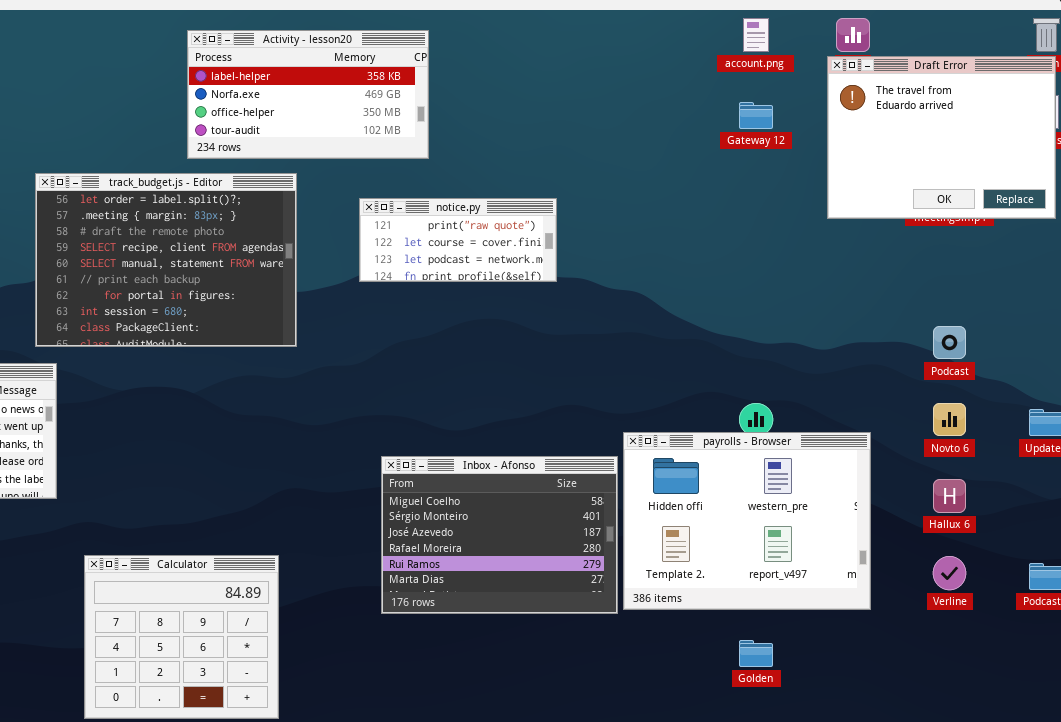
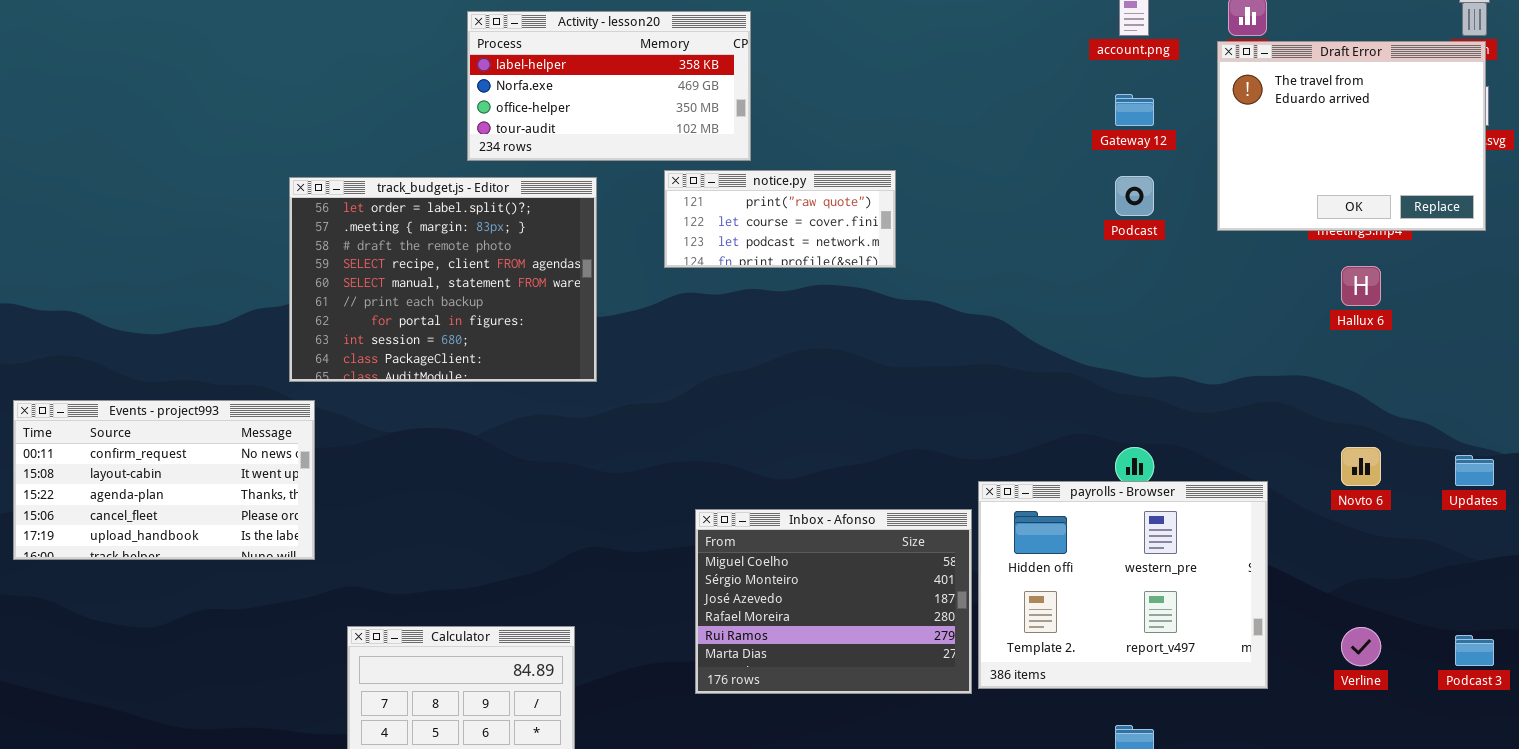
notice.py: [359,198,557,282] -> [664,170,896,268], moved
Podcast: [933,326,966,359] -> [1115,176,1154,216], moved
Hallux 6: [933,479,966,513] -> [1341,266,1381,306], moved

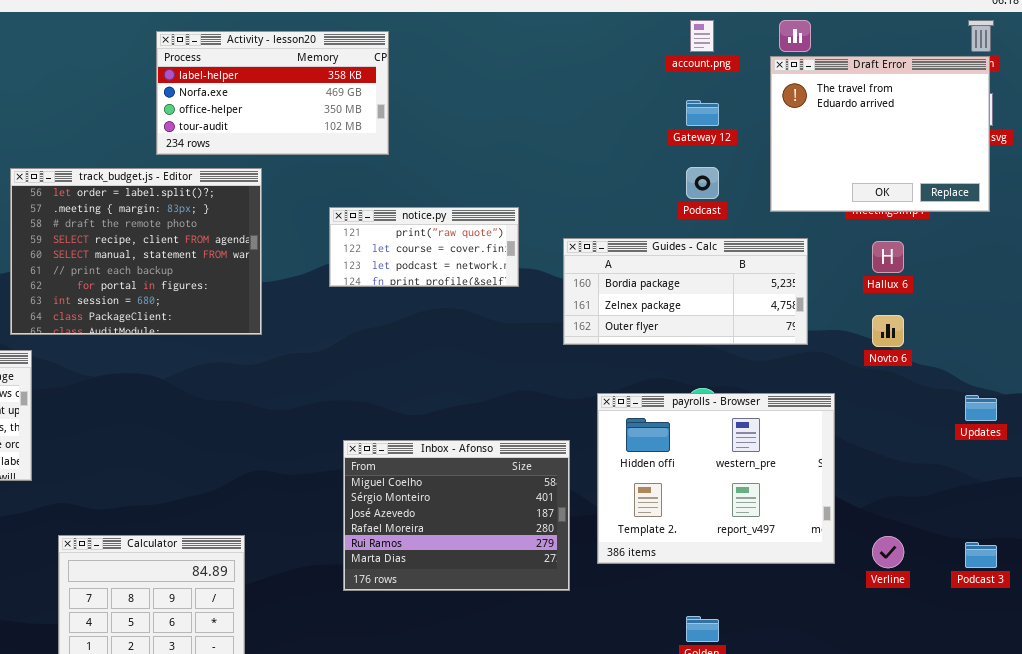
notice.py: [664,170,896,268] -> [329,207,519,287], moved
Guides - Calc: none -> [563,238,808,345], opened
Novto 6: [1341,447,1381,486] -> [872,315,904,347], moved
payrolls - Browser: [978,481,1268,689] -> [597,393,835,564], moved

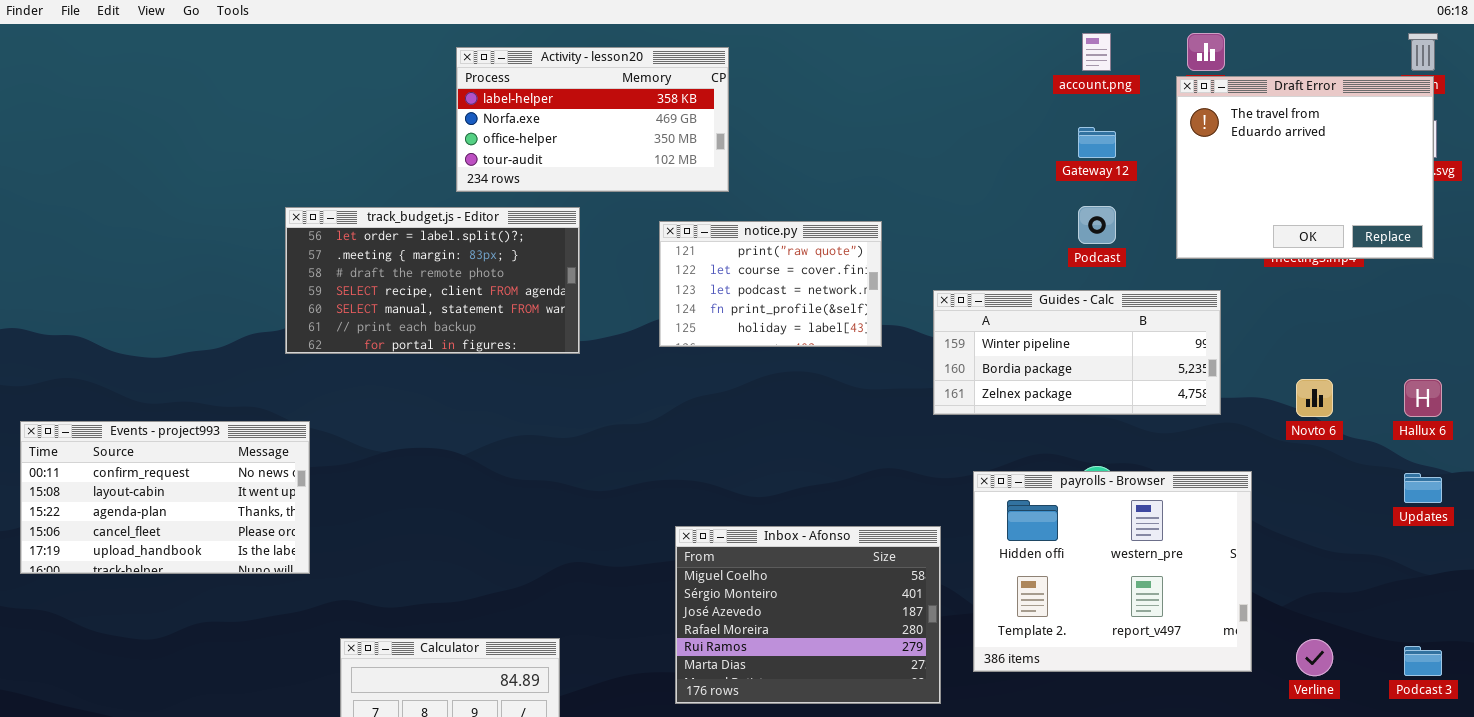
track_budget.js - Editor: [10,168,262,335] -> [285,207,580,354], resized
notice.py: [329,207,519,287] -> [659,221,882,347], resized
Guides - Calc: [563,238,808,345] -> [933,290,1221,415], scrolled up 1 row
Hallux 6: [872,241,904,273] -> [1404,379,1442,417], moved

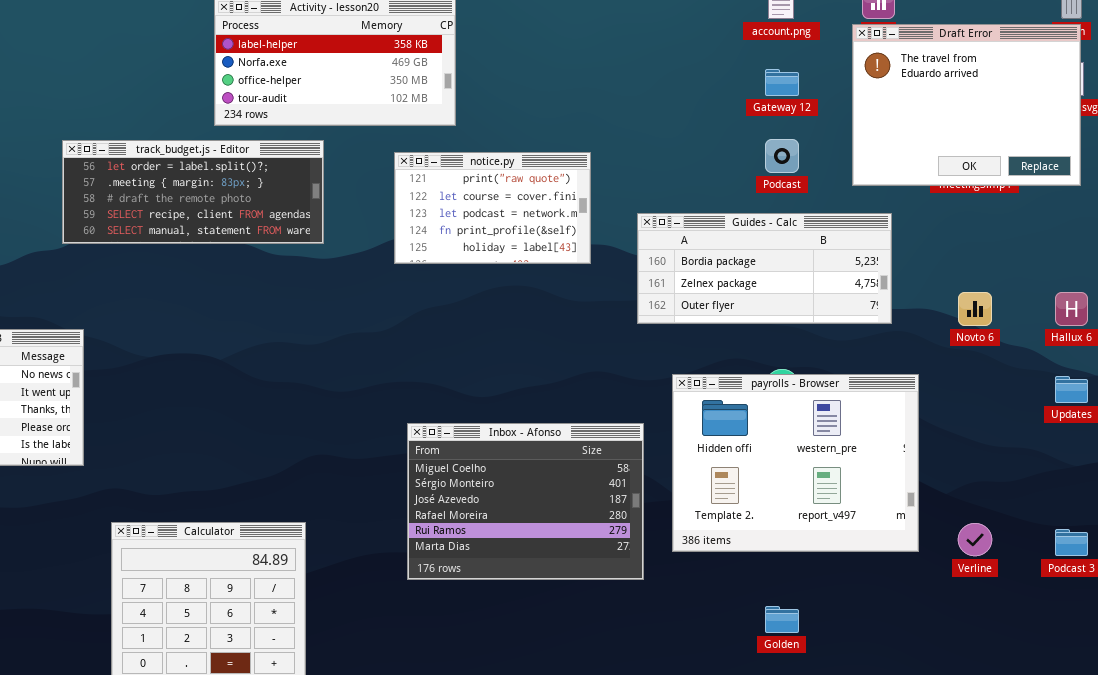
track_budget.js - Editor: [285,207,580,354] -> [62,140,324,244], resized
Guides - Calc: [933,290,1221,415] -> [637,213,892,324], scrolled down 1 row

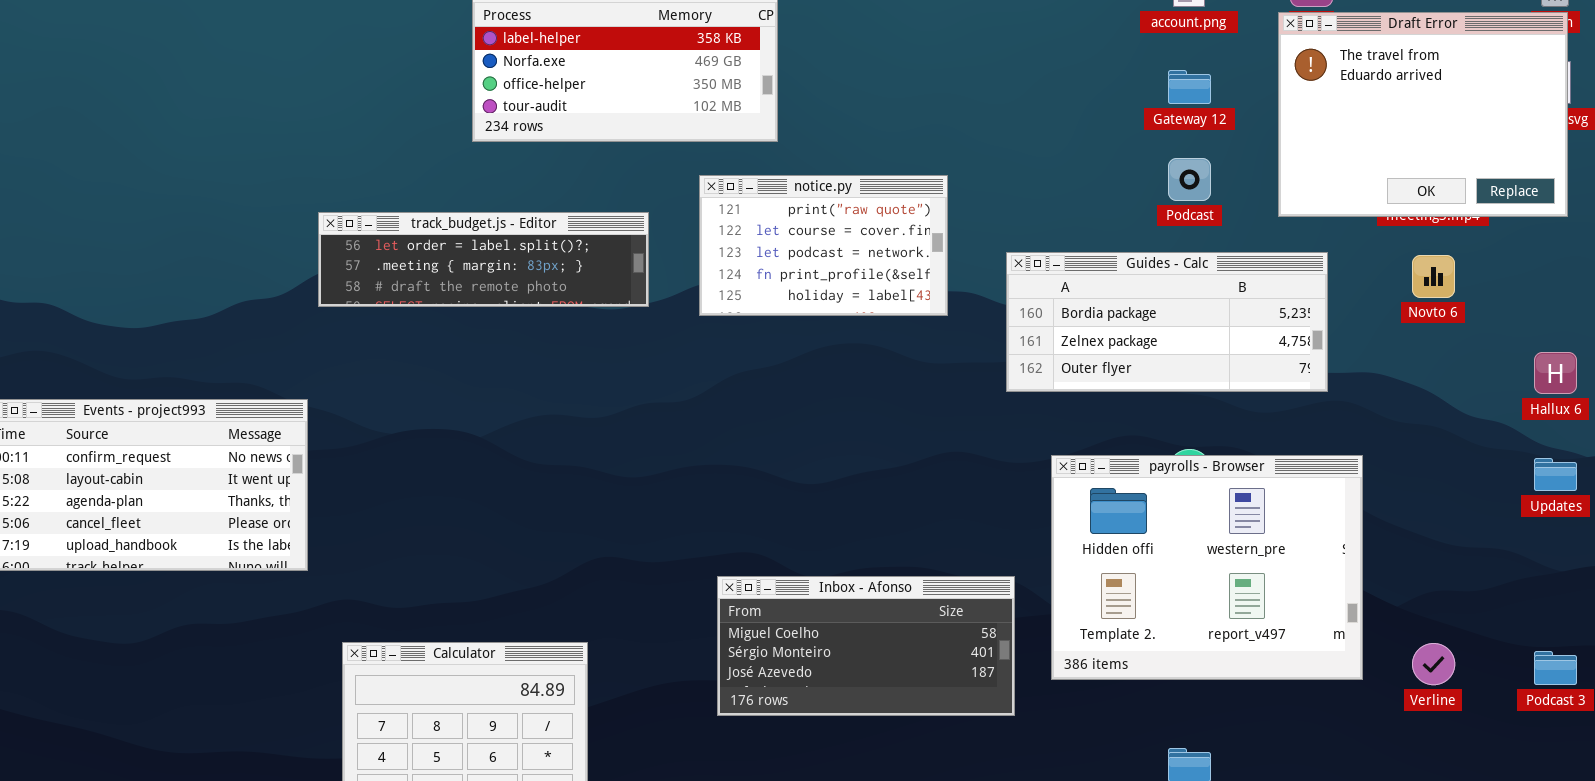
track_budget.js - Editor: [62,140,324,244] -> [318,212,649,307], moved, resized
Novto 6: [958,292,992,326] -> [1412,255,1455,298], moved
Inbox - Afonso: [407,423,644,580] -> [717,576,1015,716], resized

